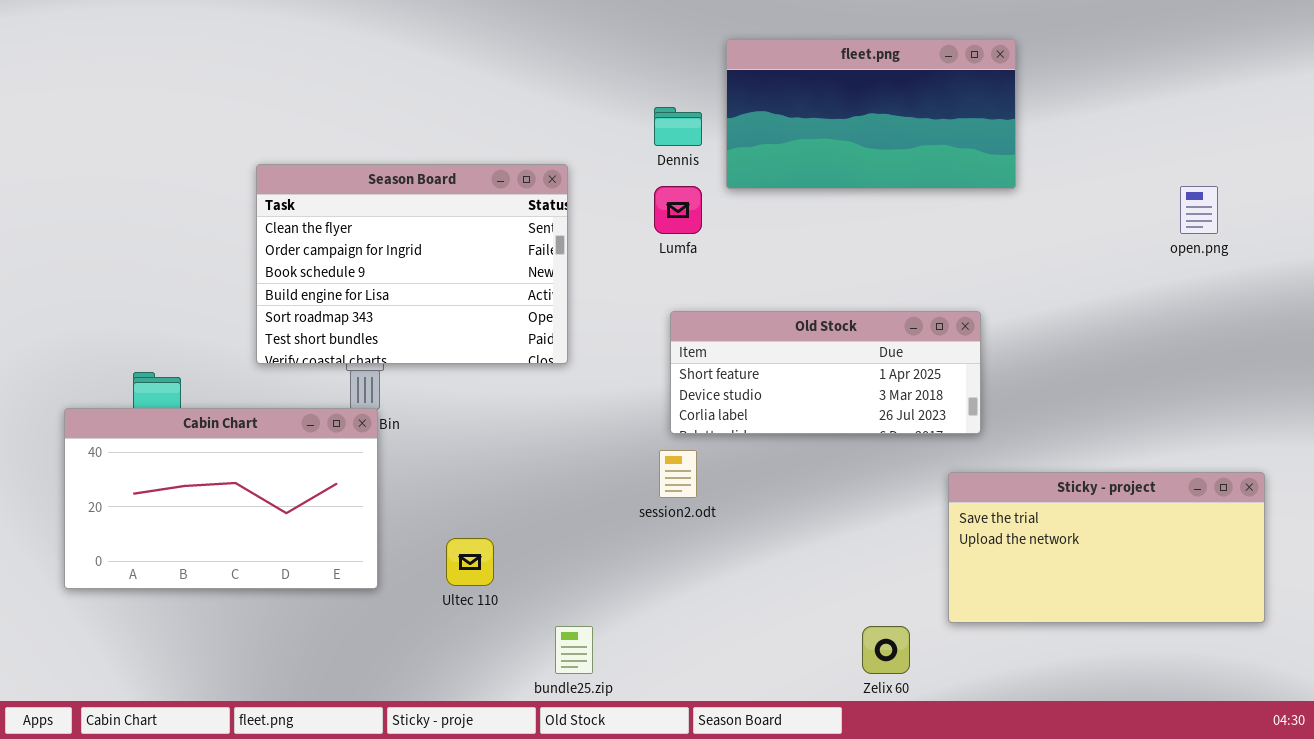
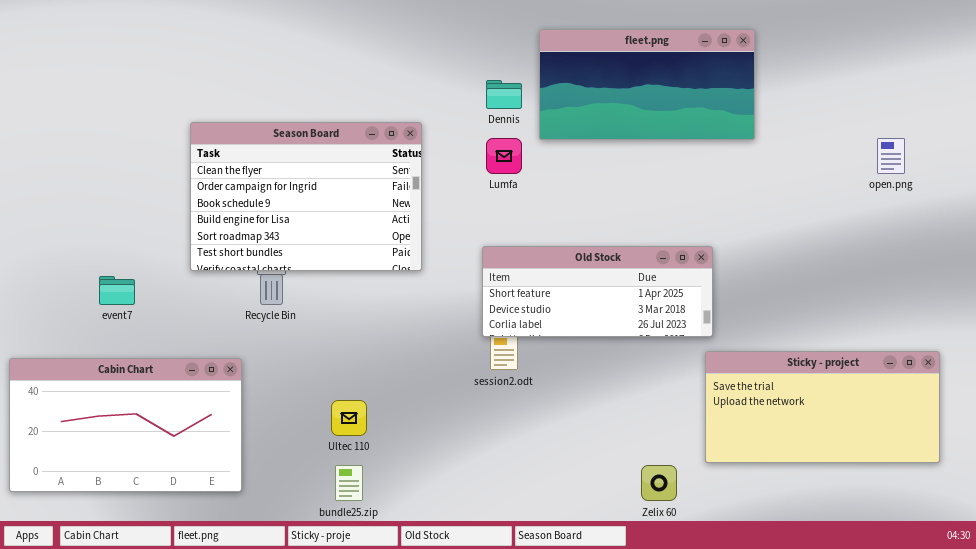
Old Stock: [670,311,981,434] -> [482,246,713,337], moved
Cabin Chart: [64,408,378,589] -> [9,358,242,492], moved
bundle25.zip: [555,626,593,674] -> [335,465,363,501], moved

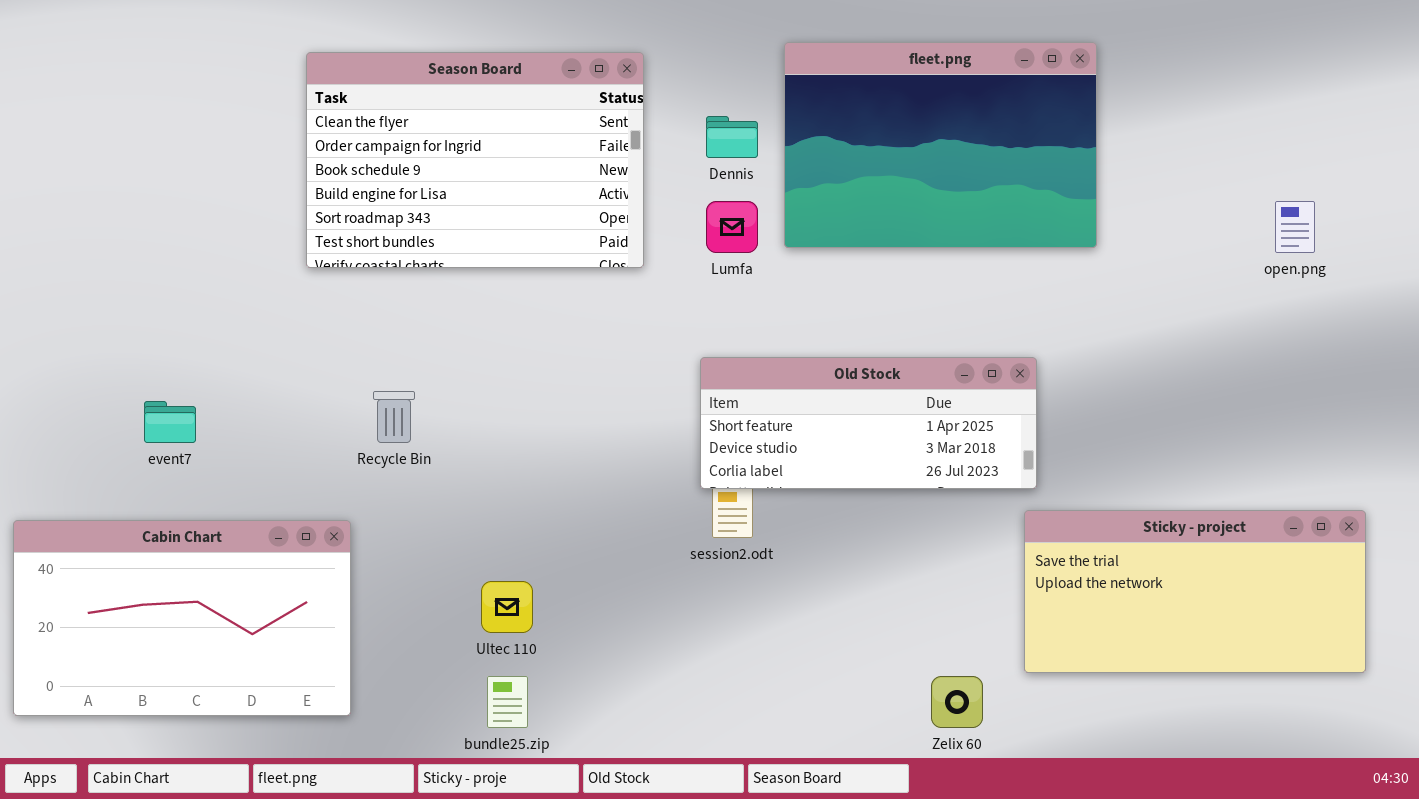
fleet.png: [539,29,755,140] -> [784,42,1097,248], resized
Season Board: [190,122,422,271] -> [306,52,644,268], moved

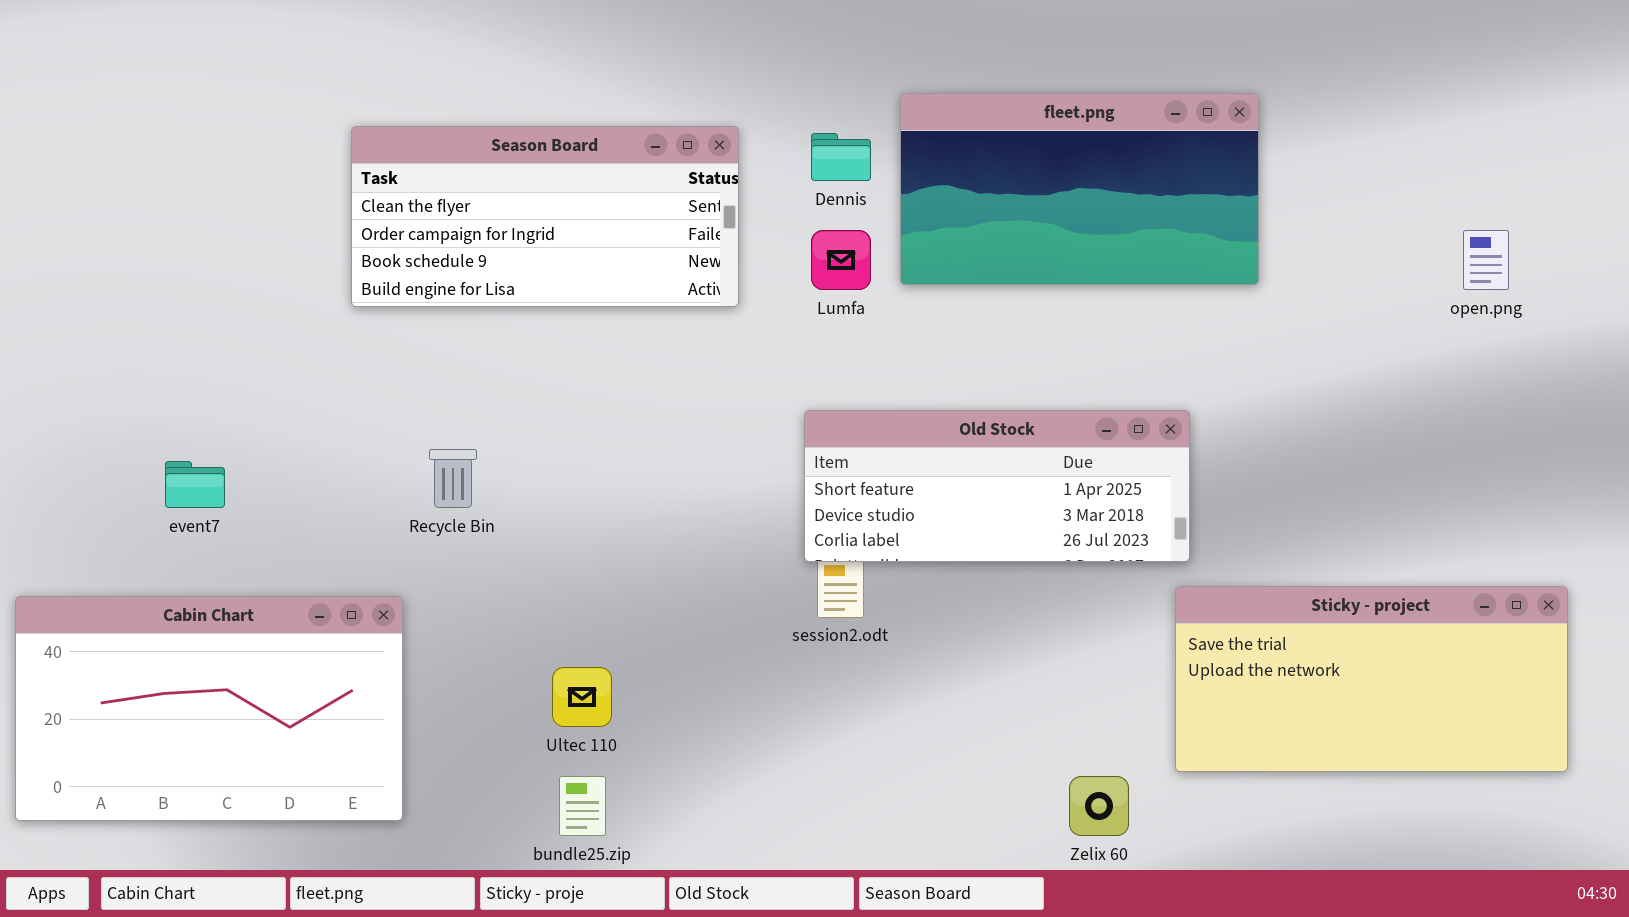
fleet.png: [784,42,1097,248] -> [900,93,1259,285], resized
Season Board: [306,52,644,268] -> [351,126,739,307], resized

